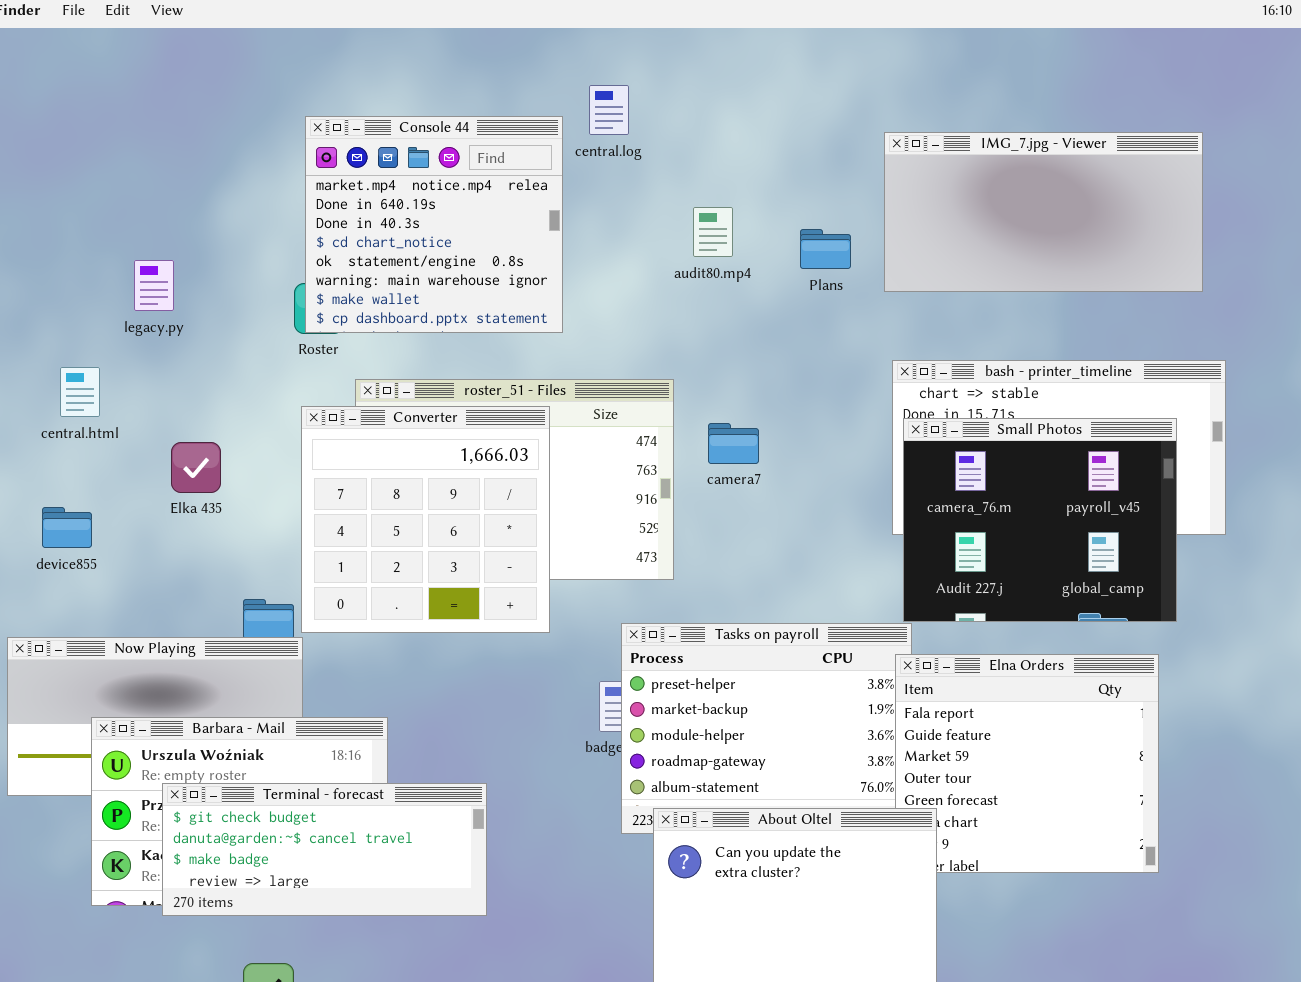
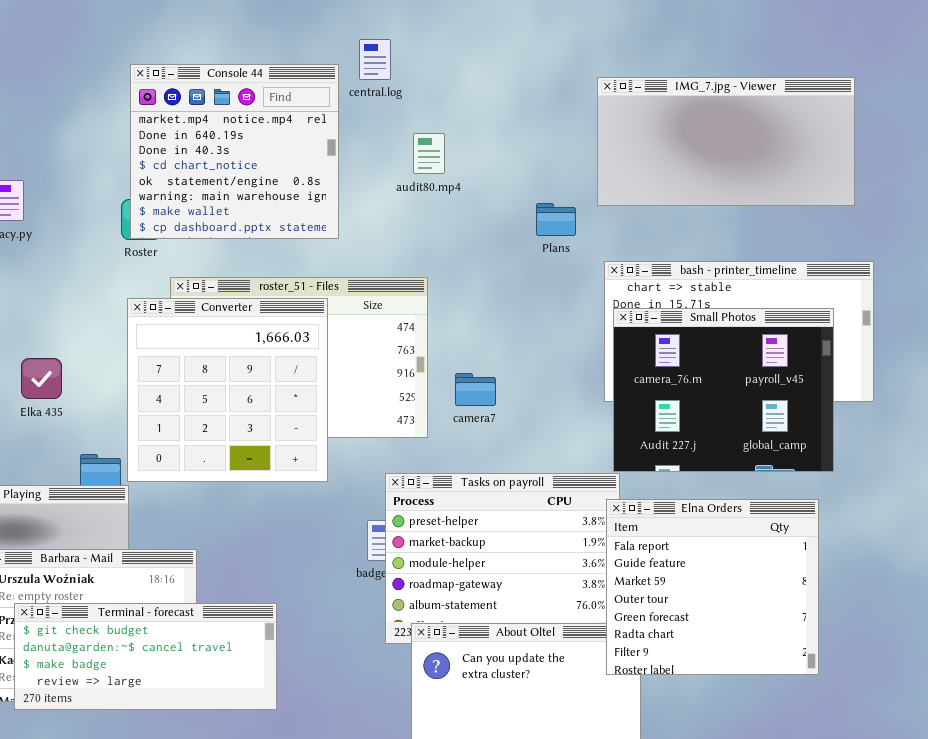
audit80.mp4: [693,207,733,257] -> [413,133,445,174], moved
Plans: [800,229,851,269] -> [536,203,576,236], moved
camera7: [708,423,759,464] -> [455,373,496,406], moved
Elka 435: [171,442,221,493] -> [21,358,62,399], moved
Elna Orders: [895,654,1159,873] -> [606,499,819,675], raised

